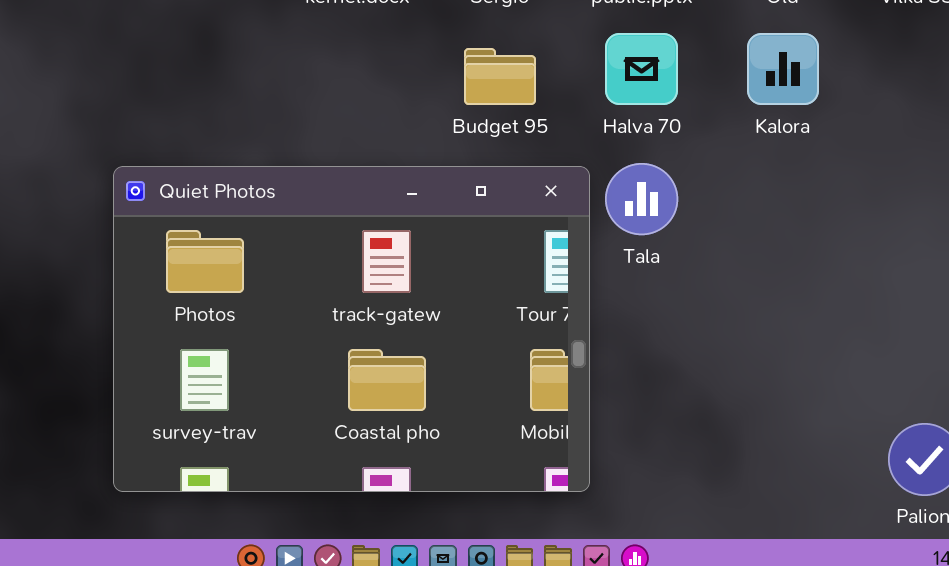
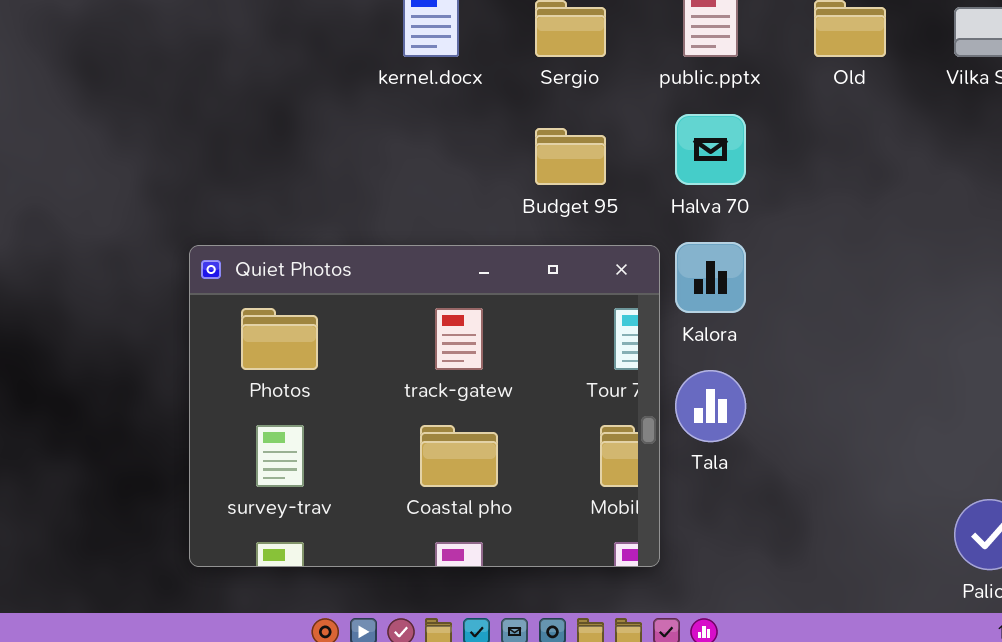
Kalora: [747,33,819,105] -> [675,242,746,313], moved
Tala: [605,163,678,235] -> [675,370,746,442], moved

